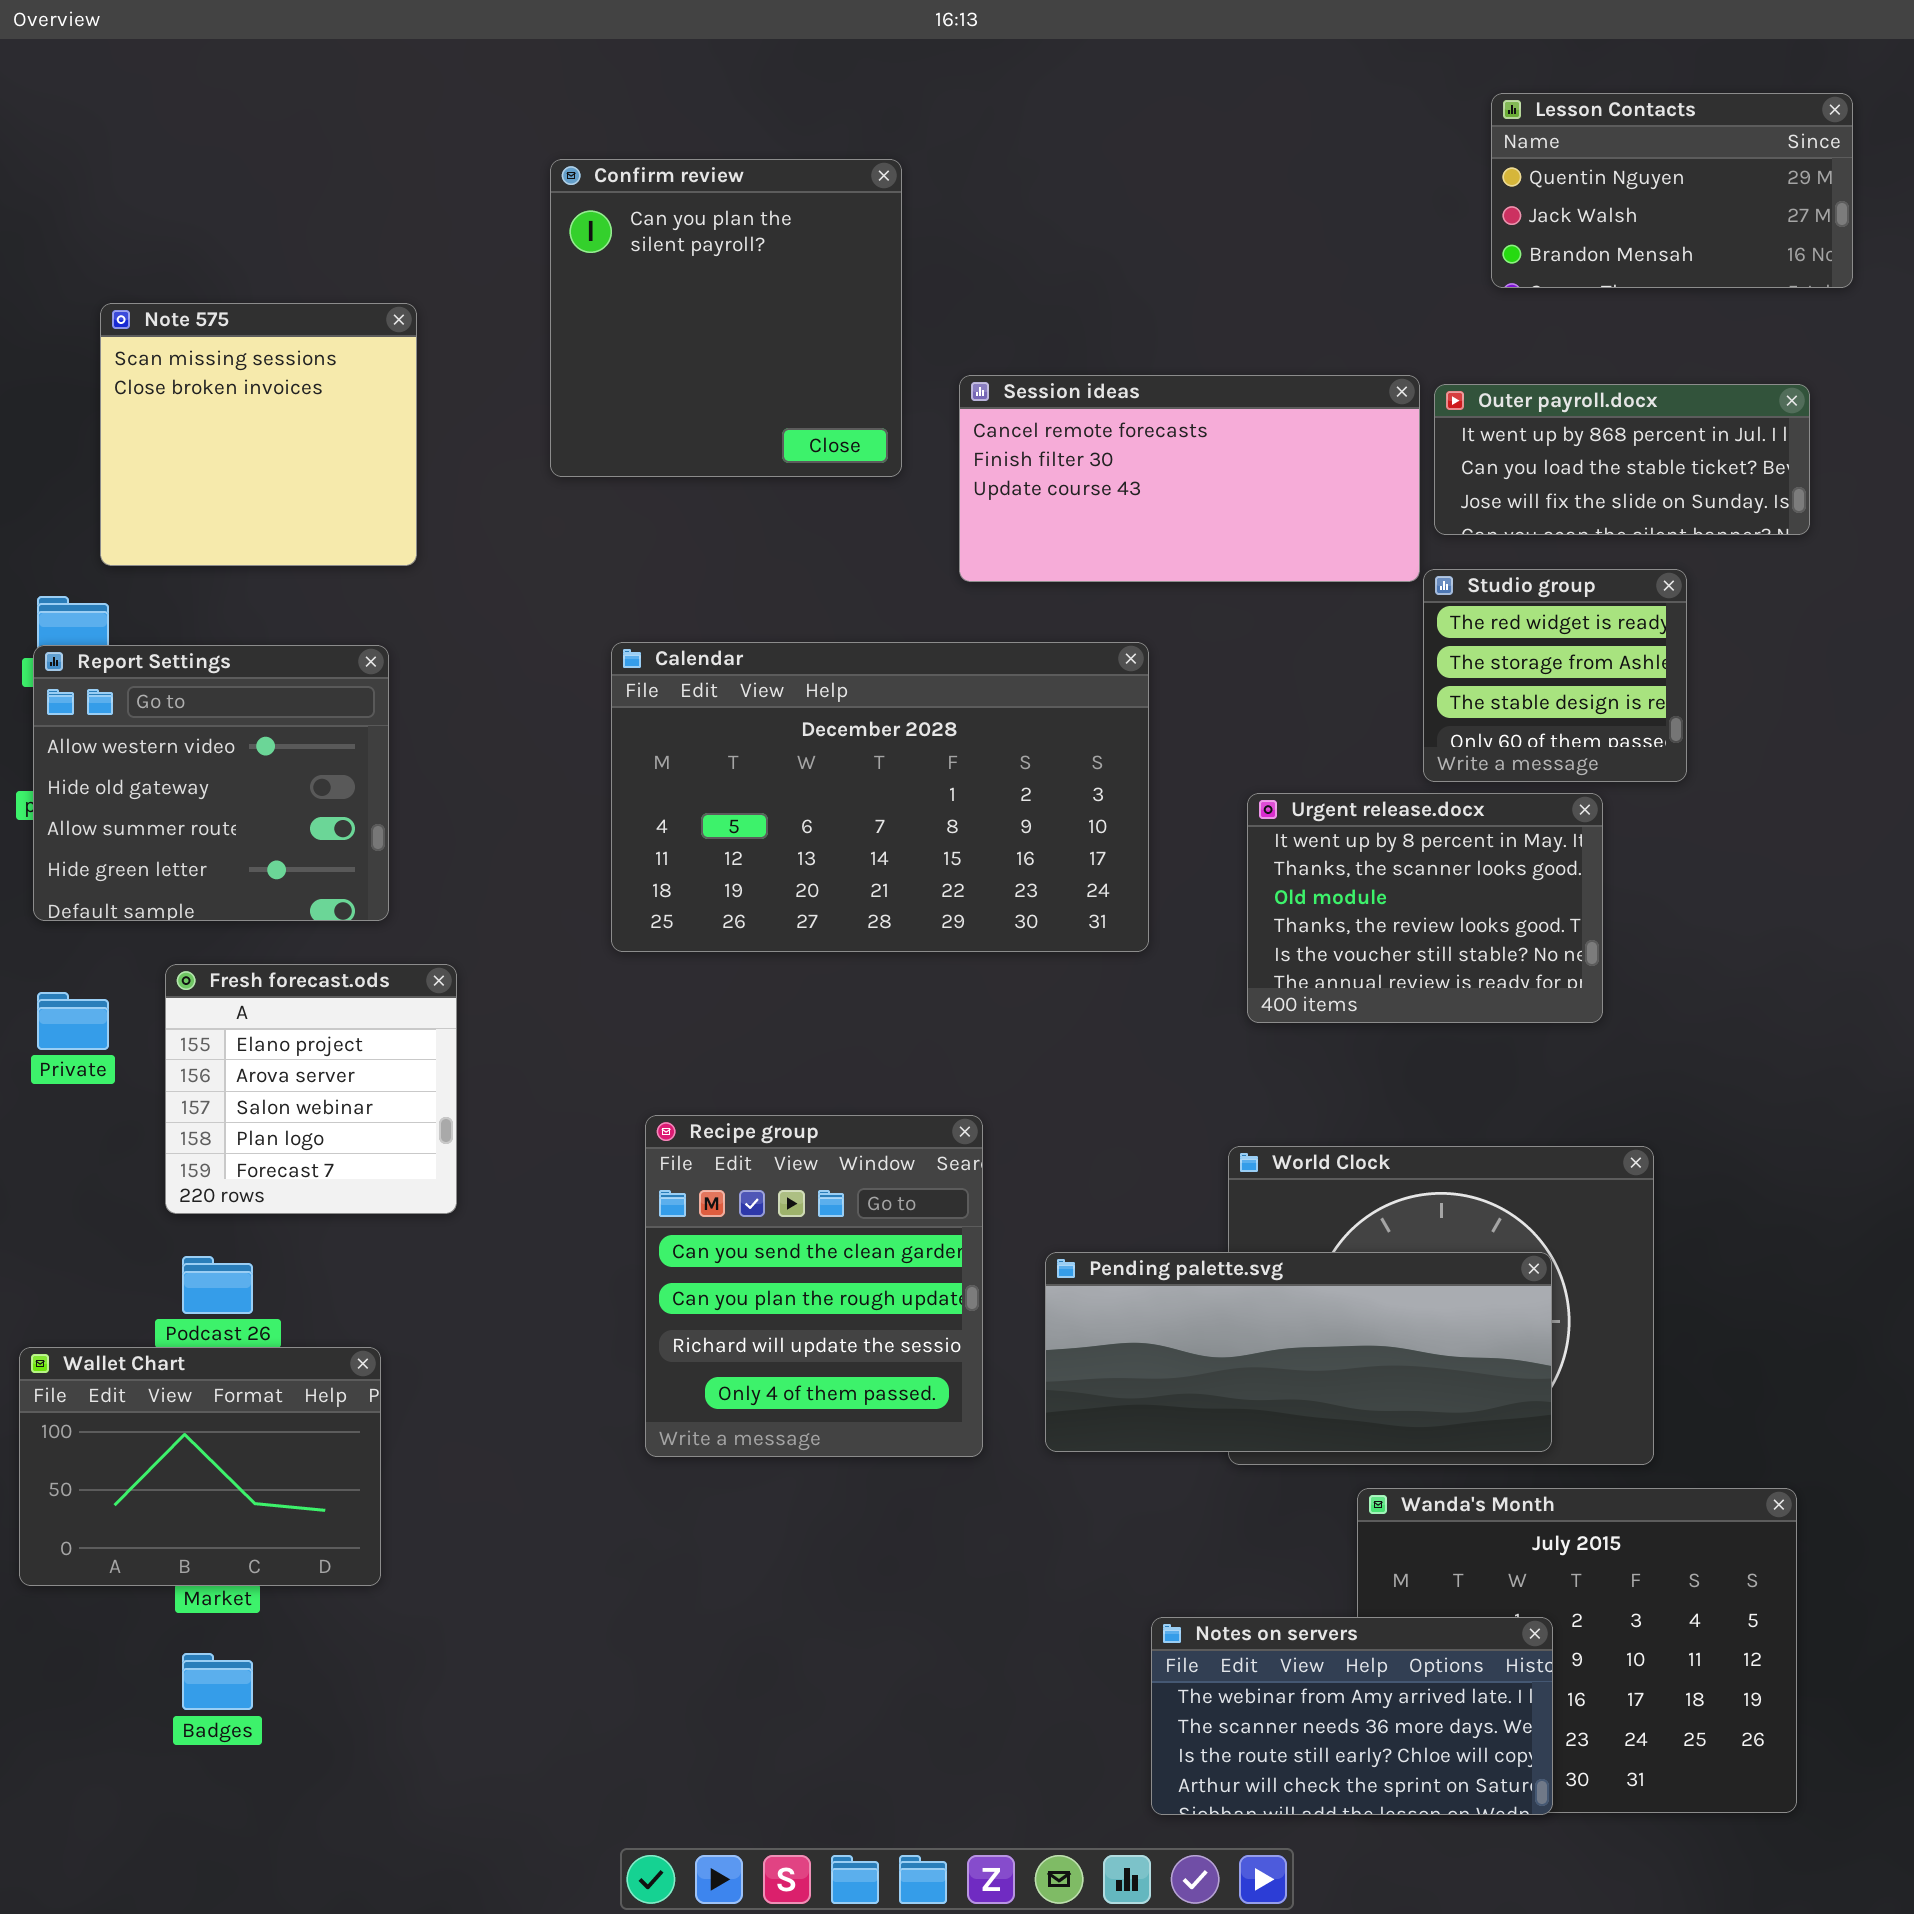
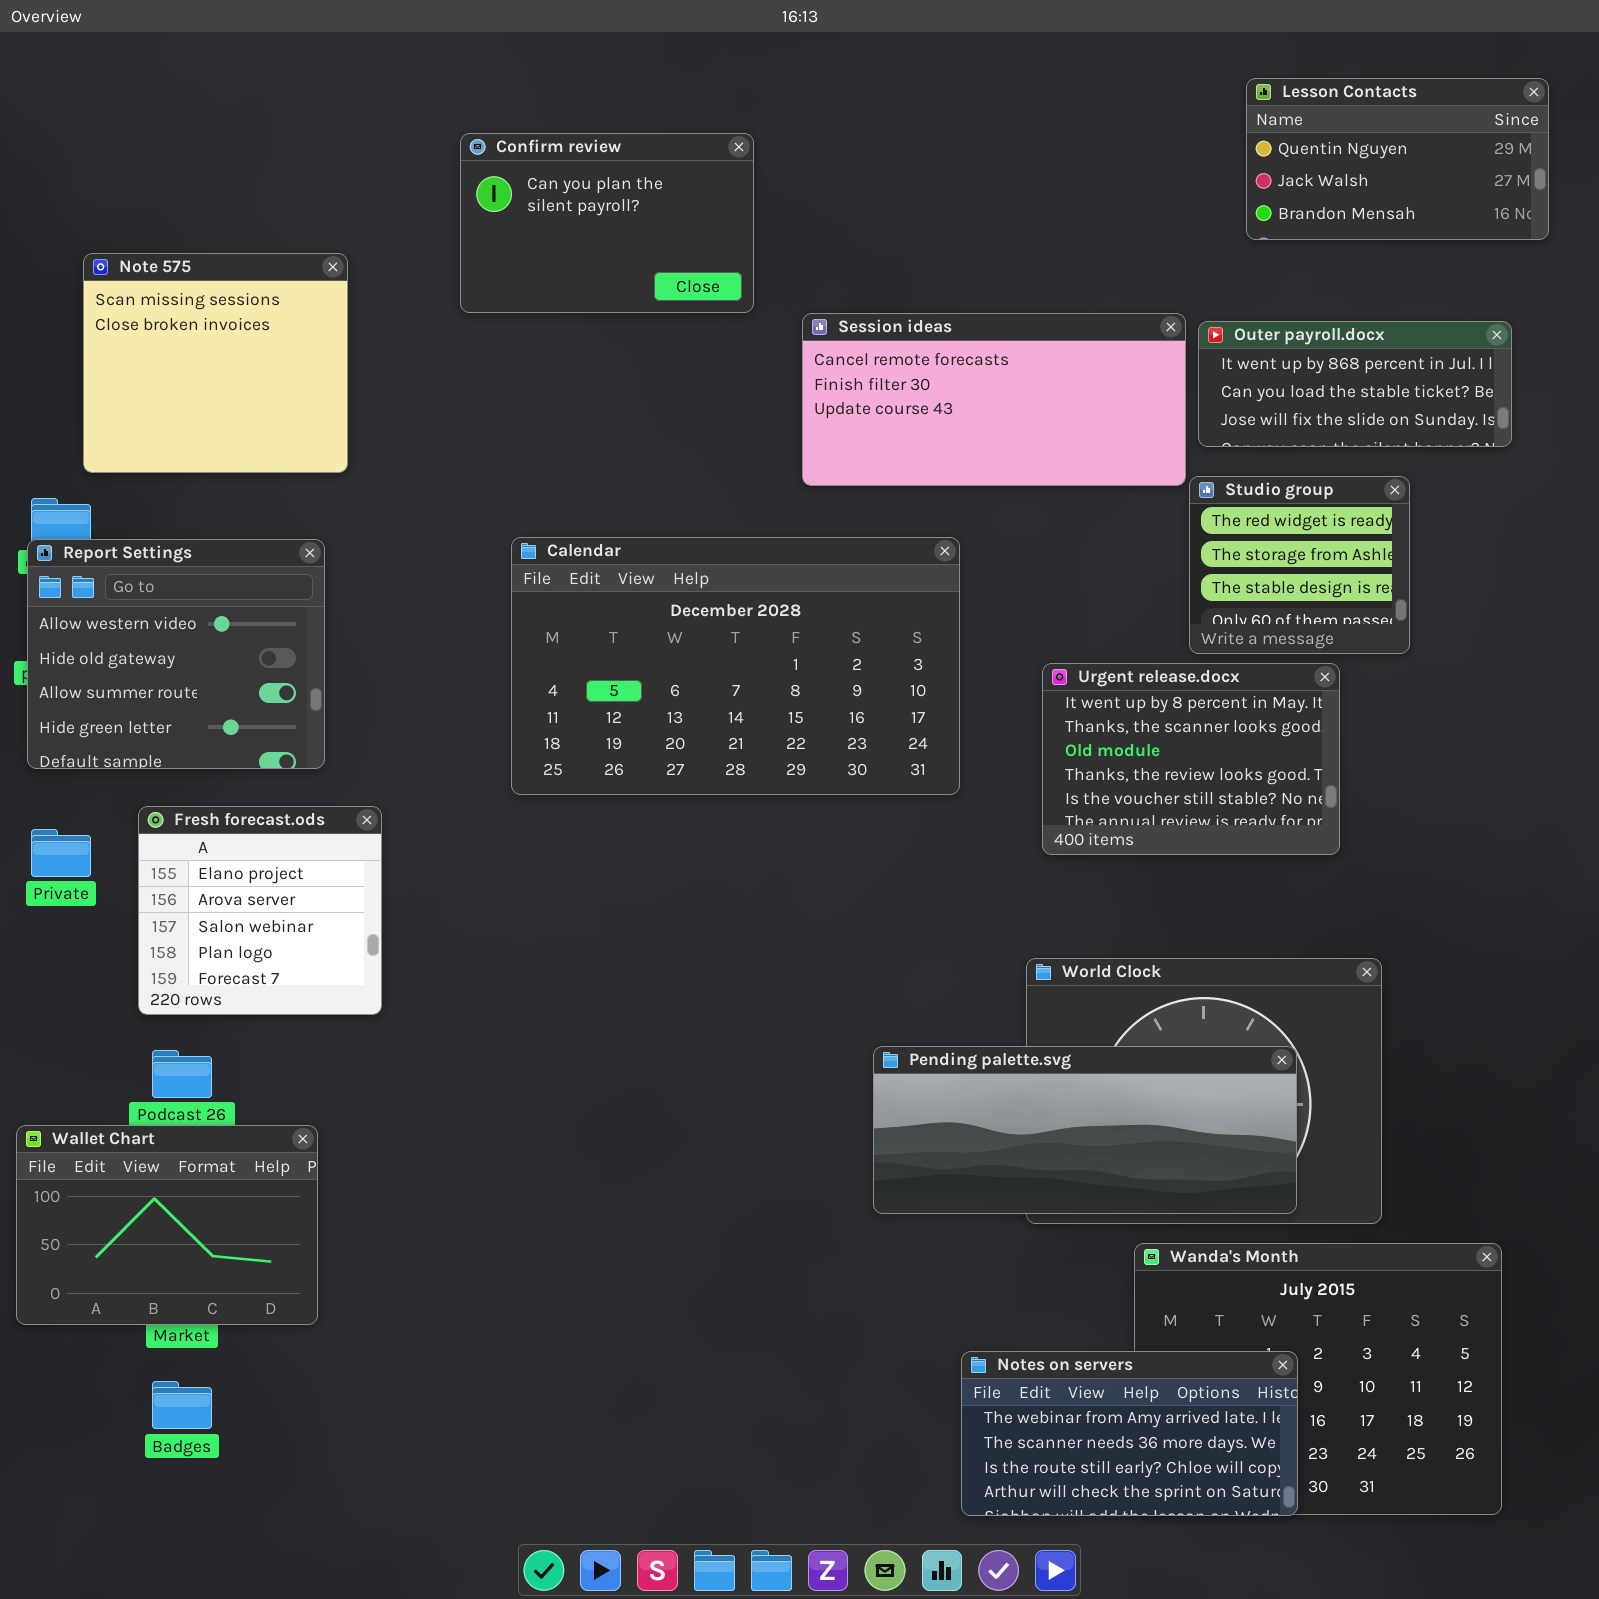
Confirm review: [550,159,902,477] -> [460,133,754,313], resized
Recipe group: [645,1115,983,1457] -> none, closed

